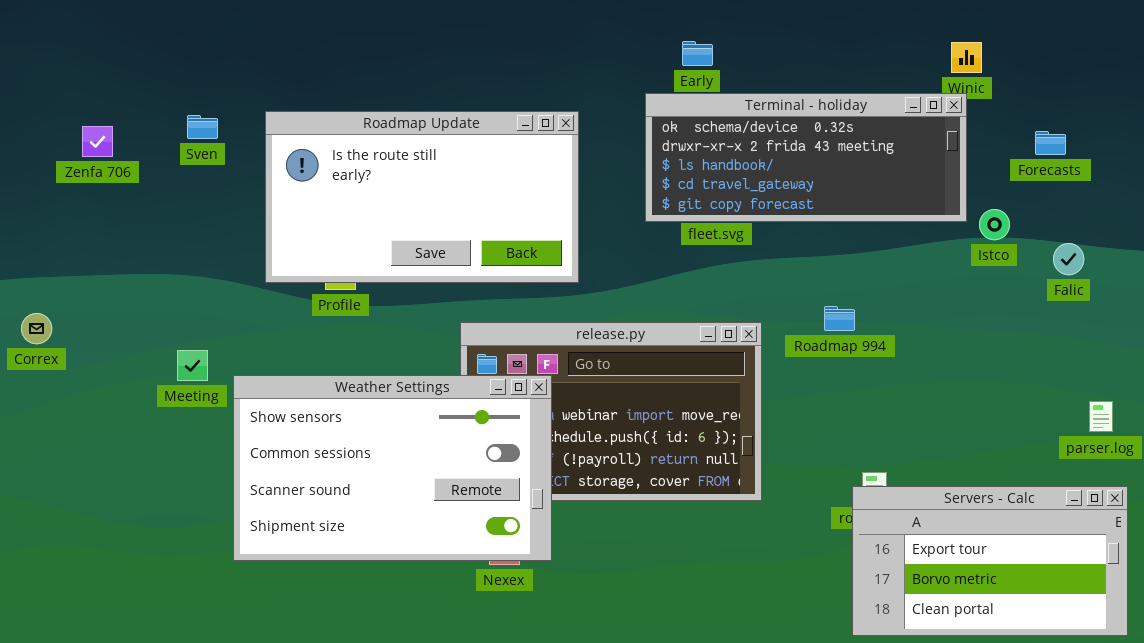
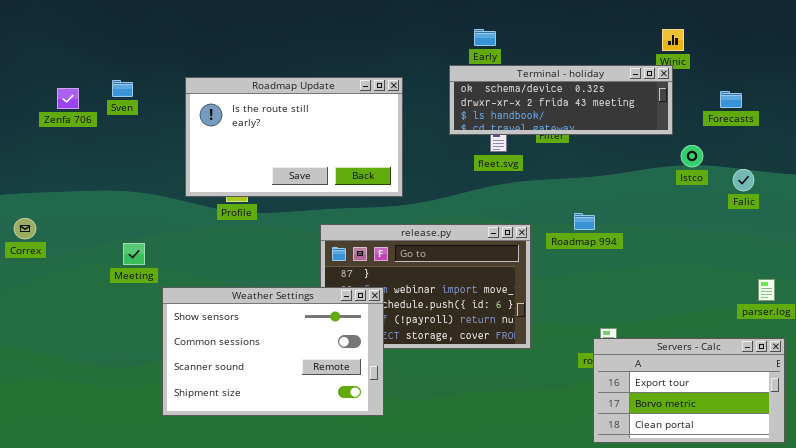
Terminal - holiday: [645,93,967,222] -> [449,65,673,135], resized
Sven: [187,115,218,139] -> [112,80,133,97], moved
Weather Settings: [233,375,552,561] -> [162,287,384,416], moved

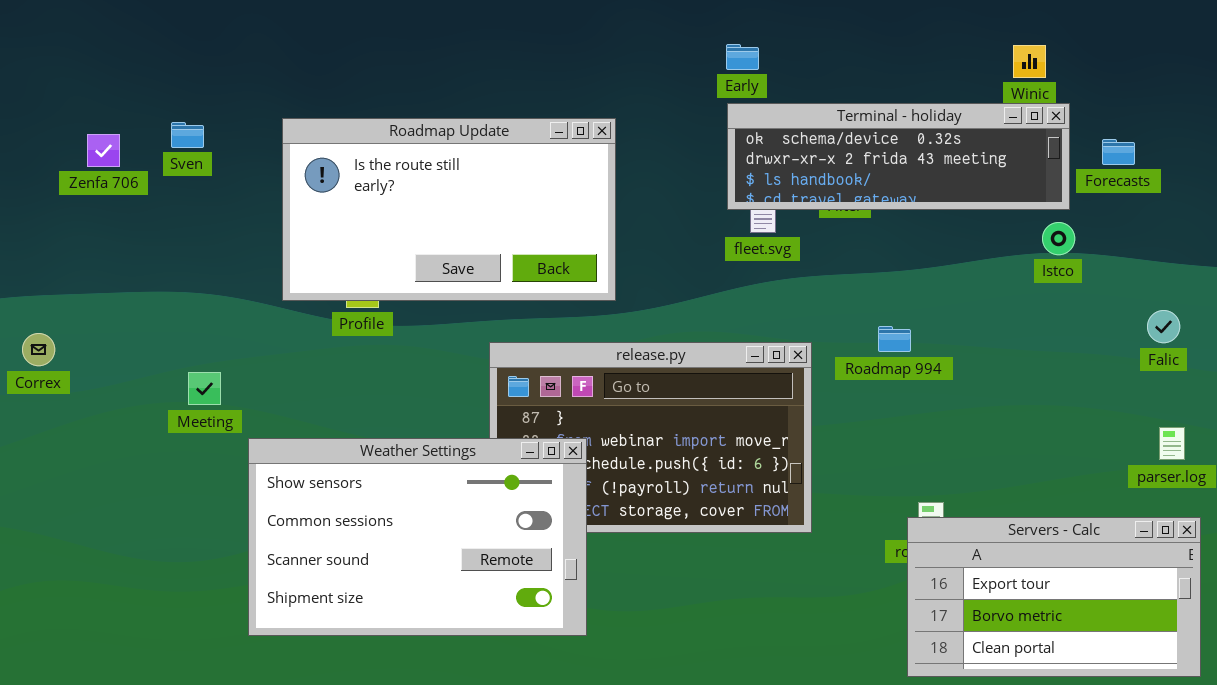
Terminal - holiday: [449,65,673,135] -> [727,103,1070,210], moved
Falic: [733,169,754,191] -> [1147,310,1180,343], moved

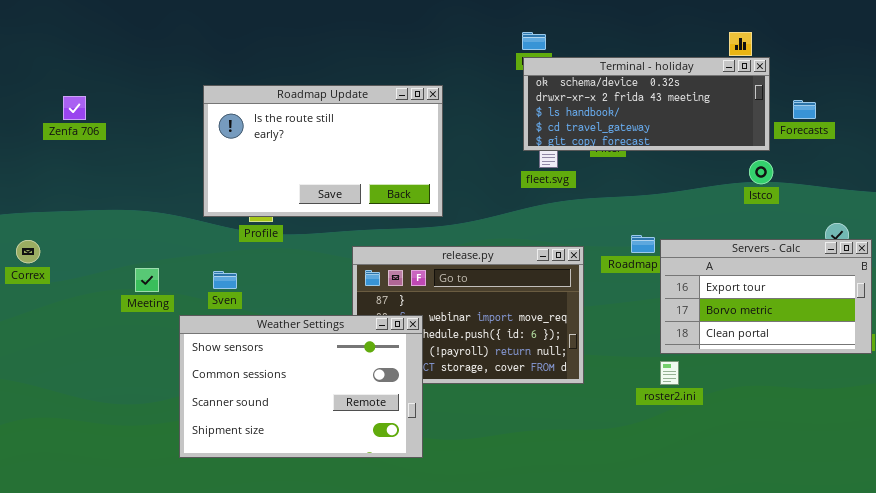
Terminal - holiday: [727,103,1070,210] -> [523,57,770,151], resized
Sven: [171,122,204,148] -> [213,271,237,289], moved
Servers - Calc: [907,517,1201,677] -> [660,239,872,354], moved

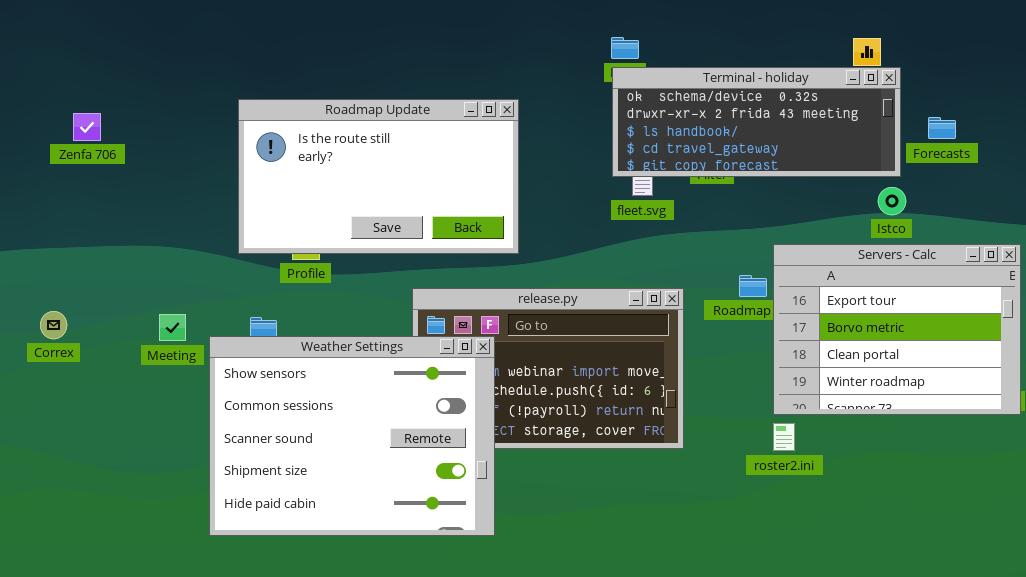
Servers - Calc: [660,239,872,354] -> [773,244,1021,415], resized
Correx: [16,240,40,263] -> [40,311,67,339], moved
Weather Settings: [179,315,423,458] -> [209,336,495,536], resized

